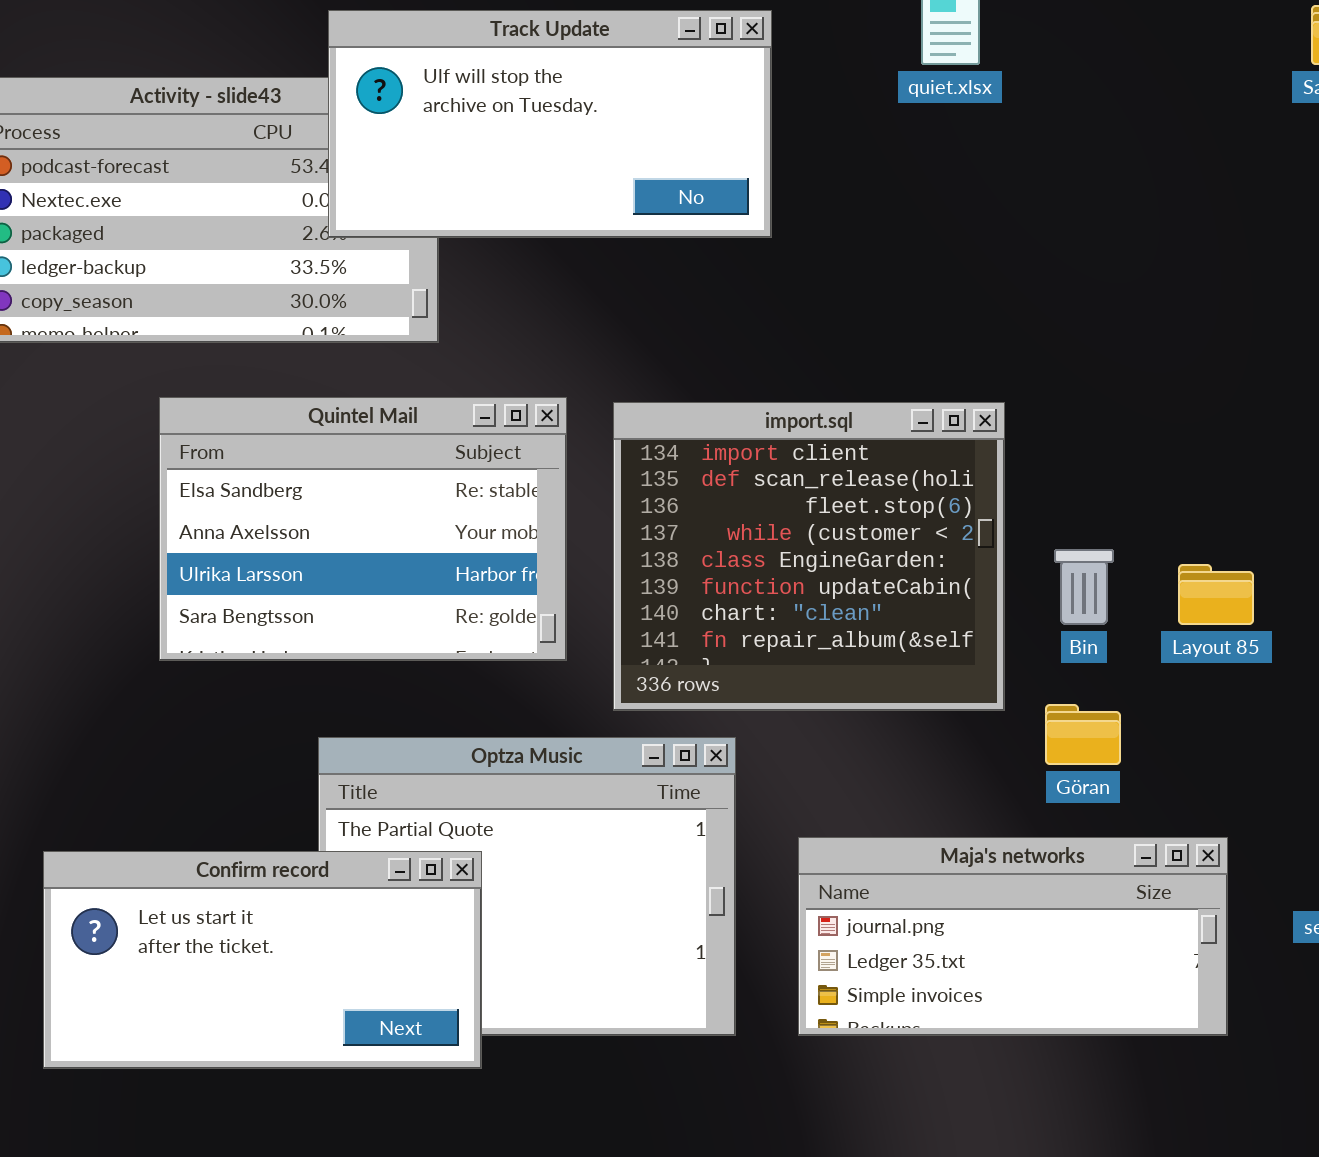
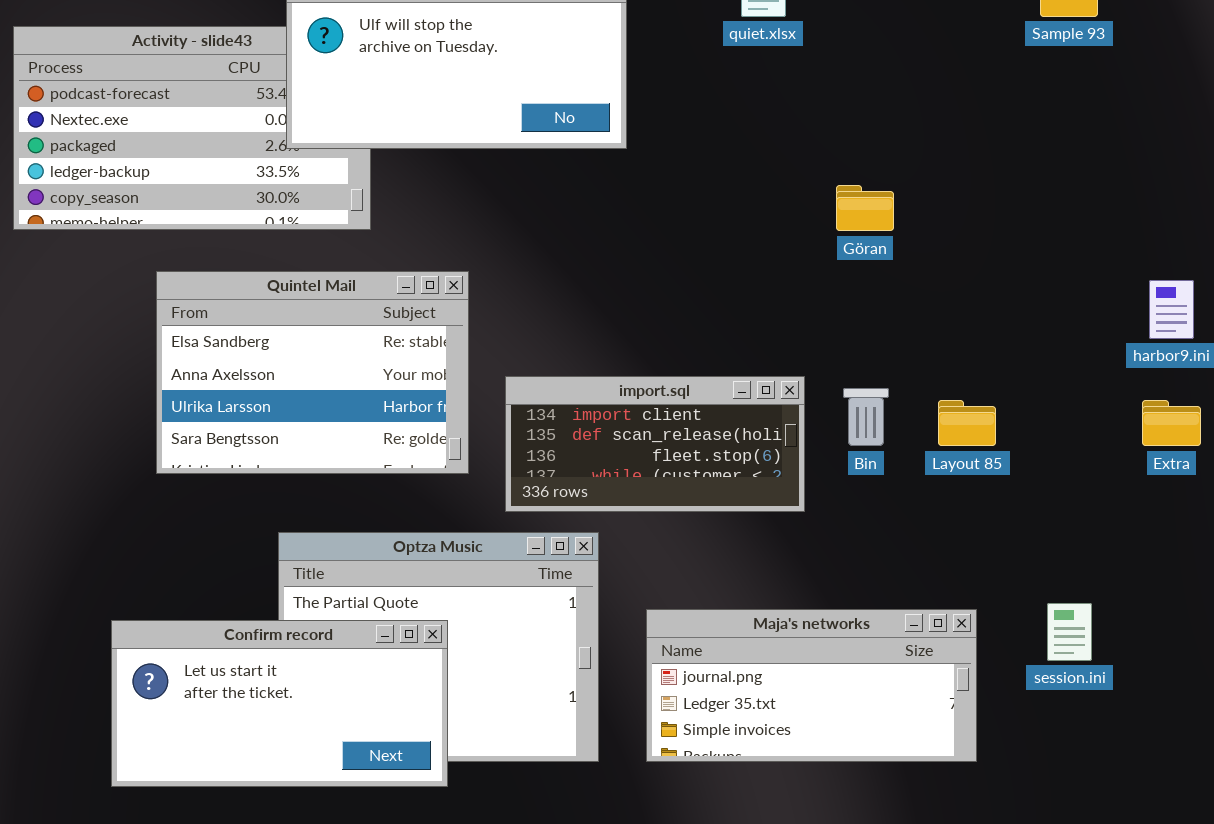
import.sql: [613,402,1005,711] -> [505,376,805,512], resized
Göran: [1045,704,1121,765] -> [836,185,894,231], moved
Confirm record: [43,851,482,1069] -> [111,620,448,787], moved

